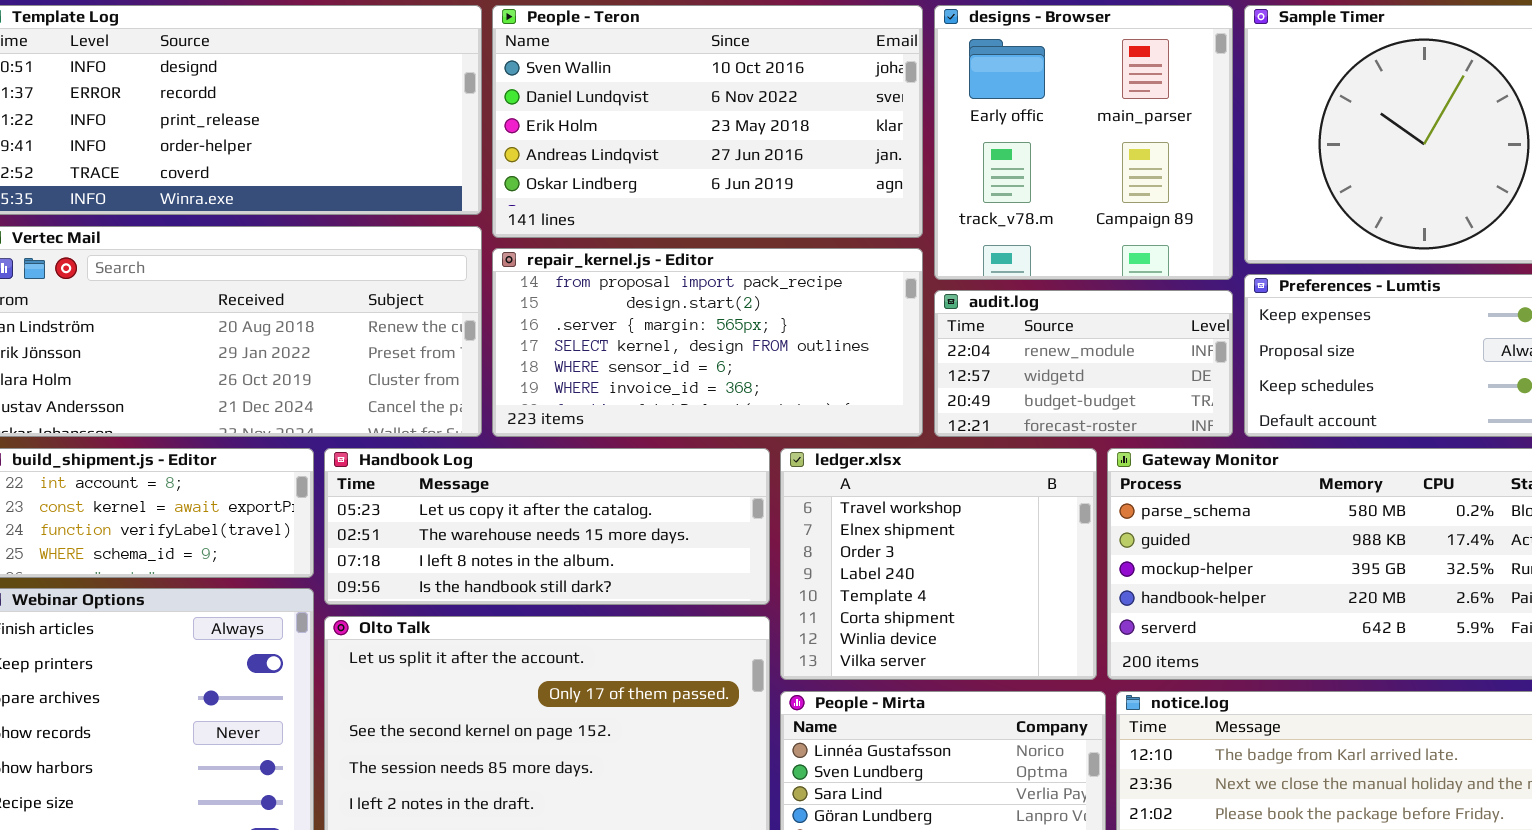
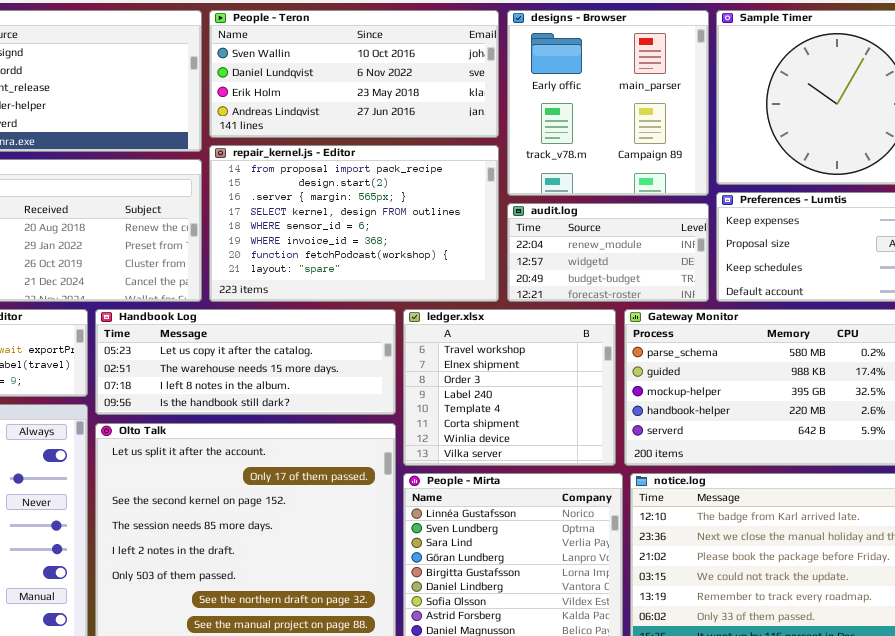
People - Teron: [492,5,923,238] -> [209,10,499,138], resized
repair_kernel.js - Editor: [492,248,923,437] -> [209,145,499,302], resized

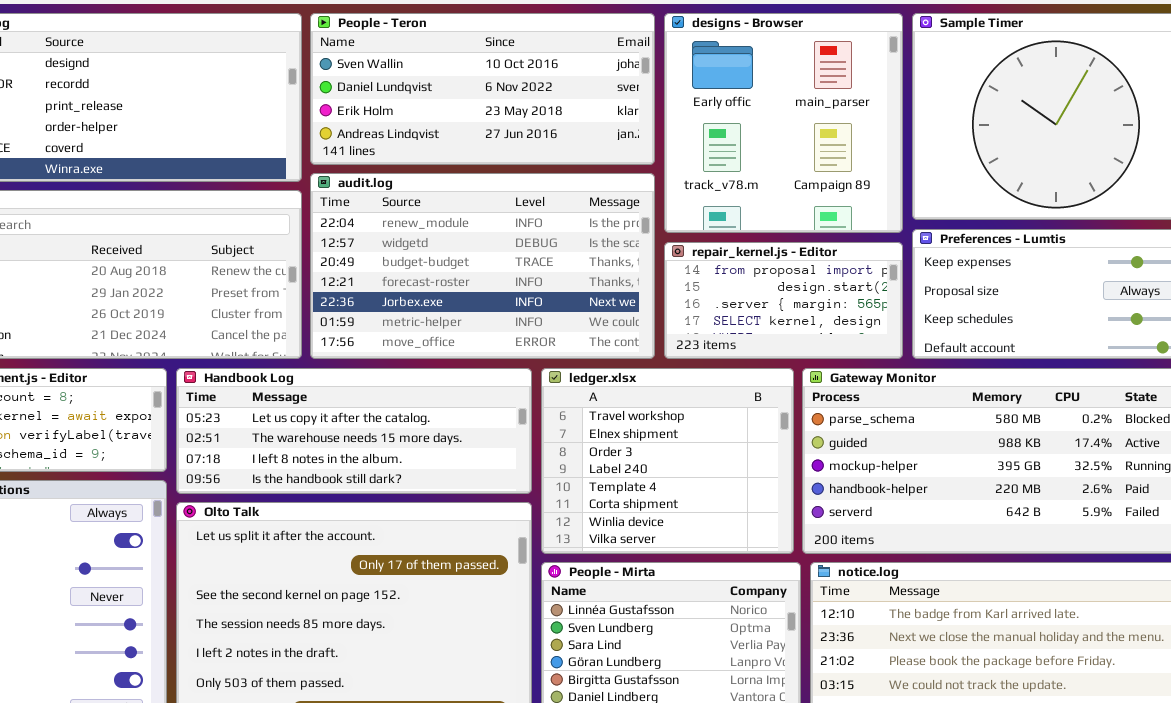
repair_kernel.js - Editor: [209,145,499,302] -> [664,242,903,359], moved, resized
audit.log: [507,203,709,302] -> [310,173,655,359], moved, resized

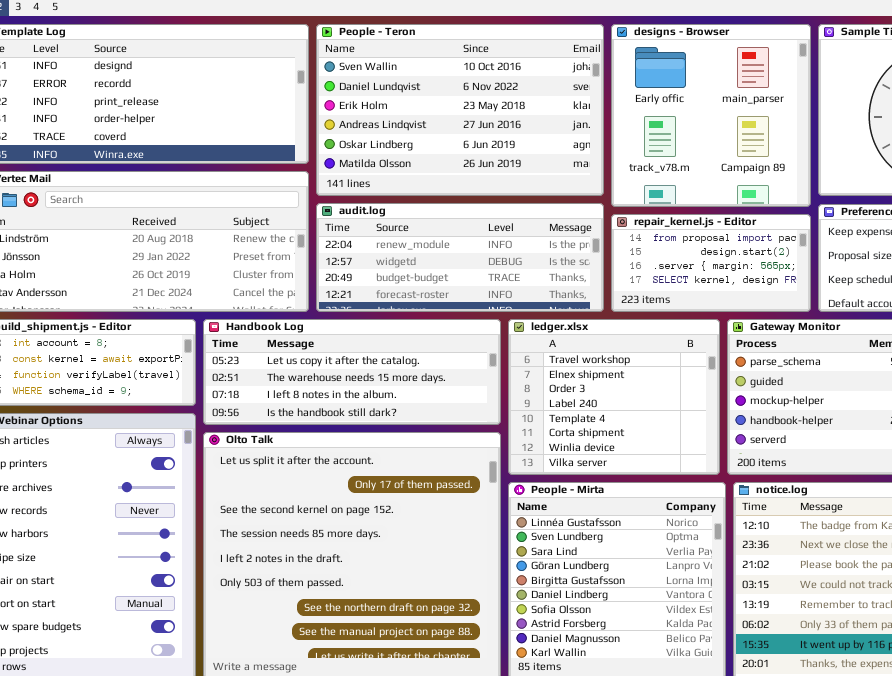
People - Teron: [310,13,655,165] -> [316,24,604,196], resized
audit.log: [310,173,655,359] -> [316,203,604,312], resized

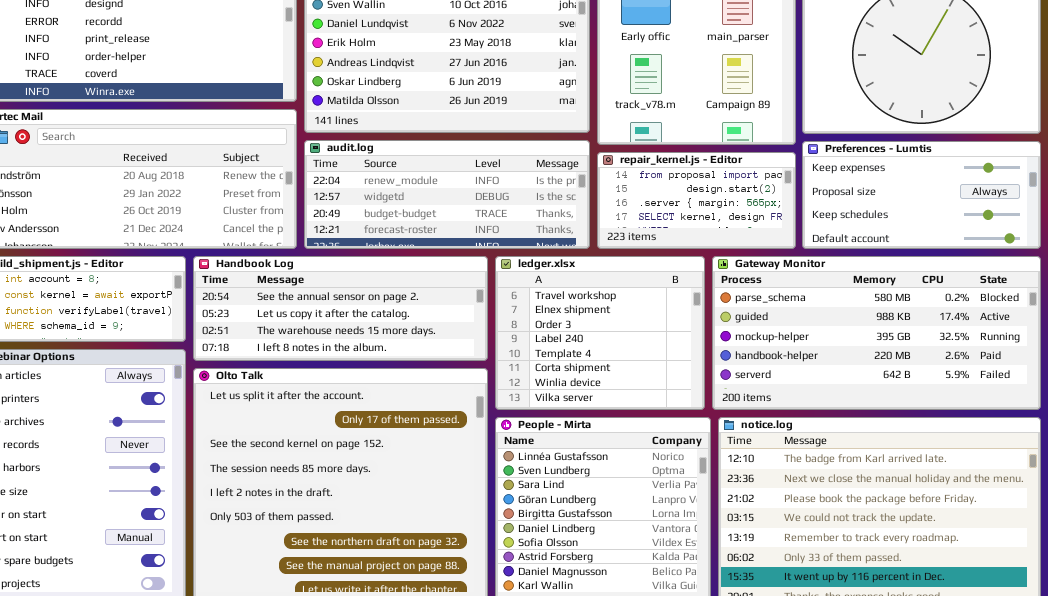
Handbook Log: [203,319,501,425] -> [193,256,488,361], scrolled up 1 row

